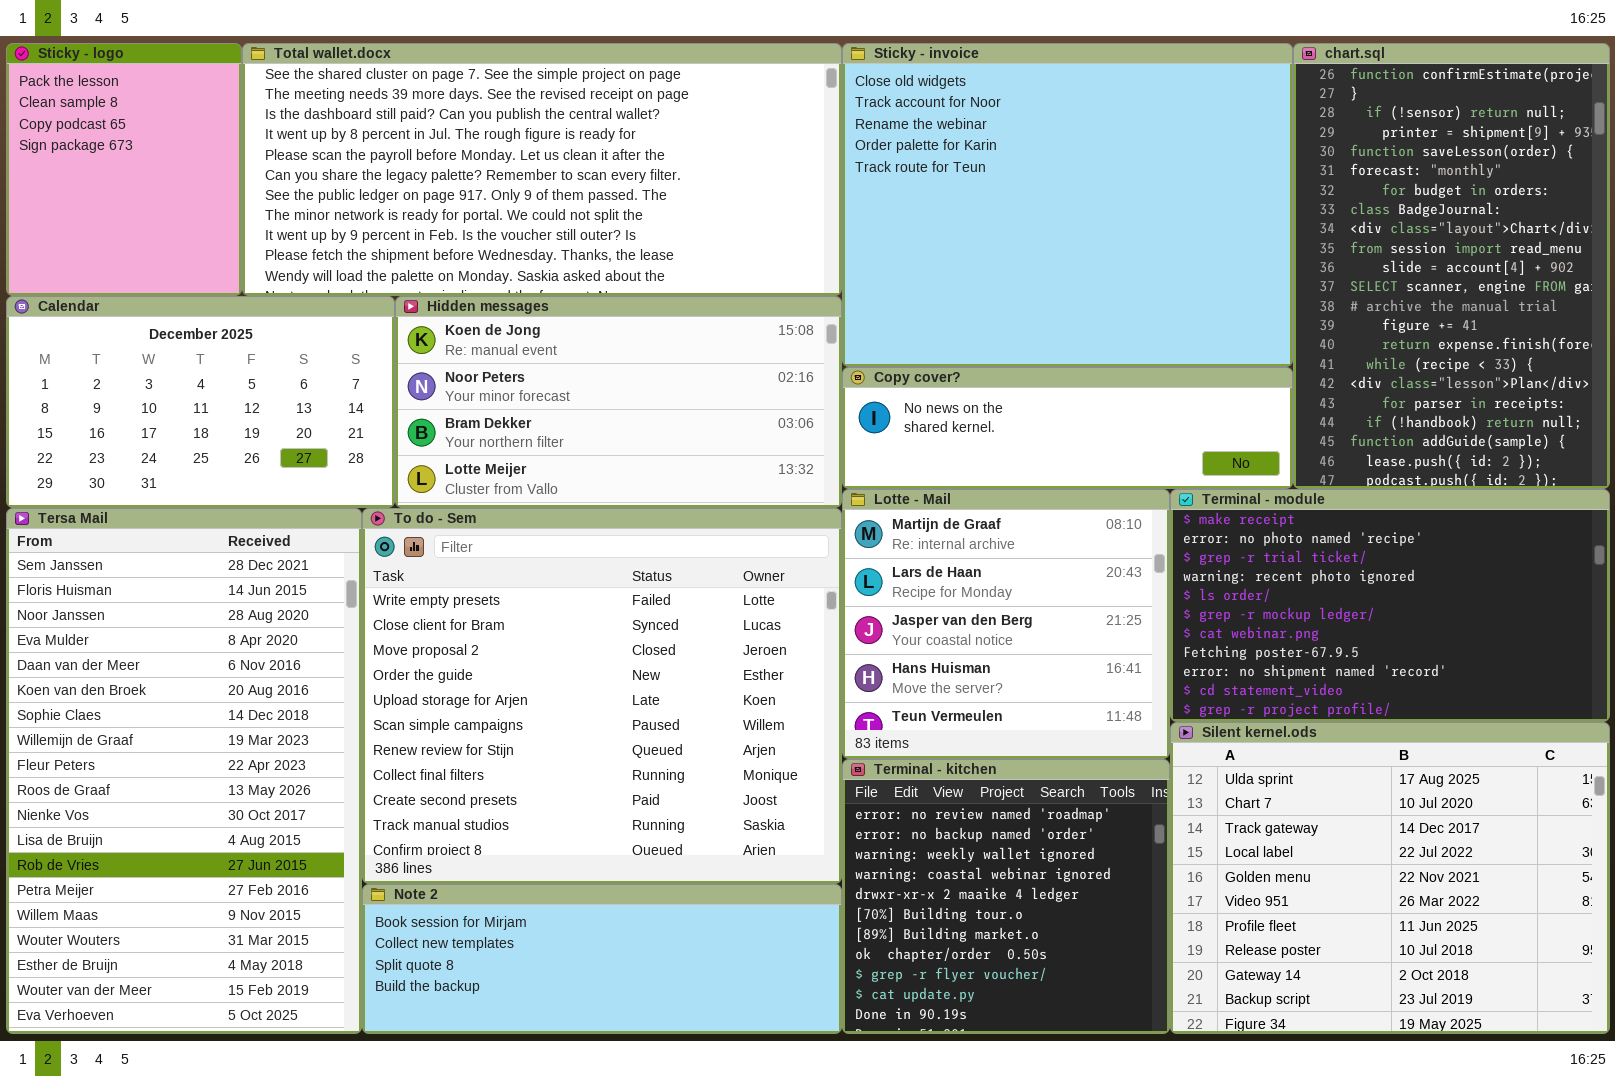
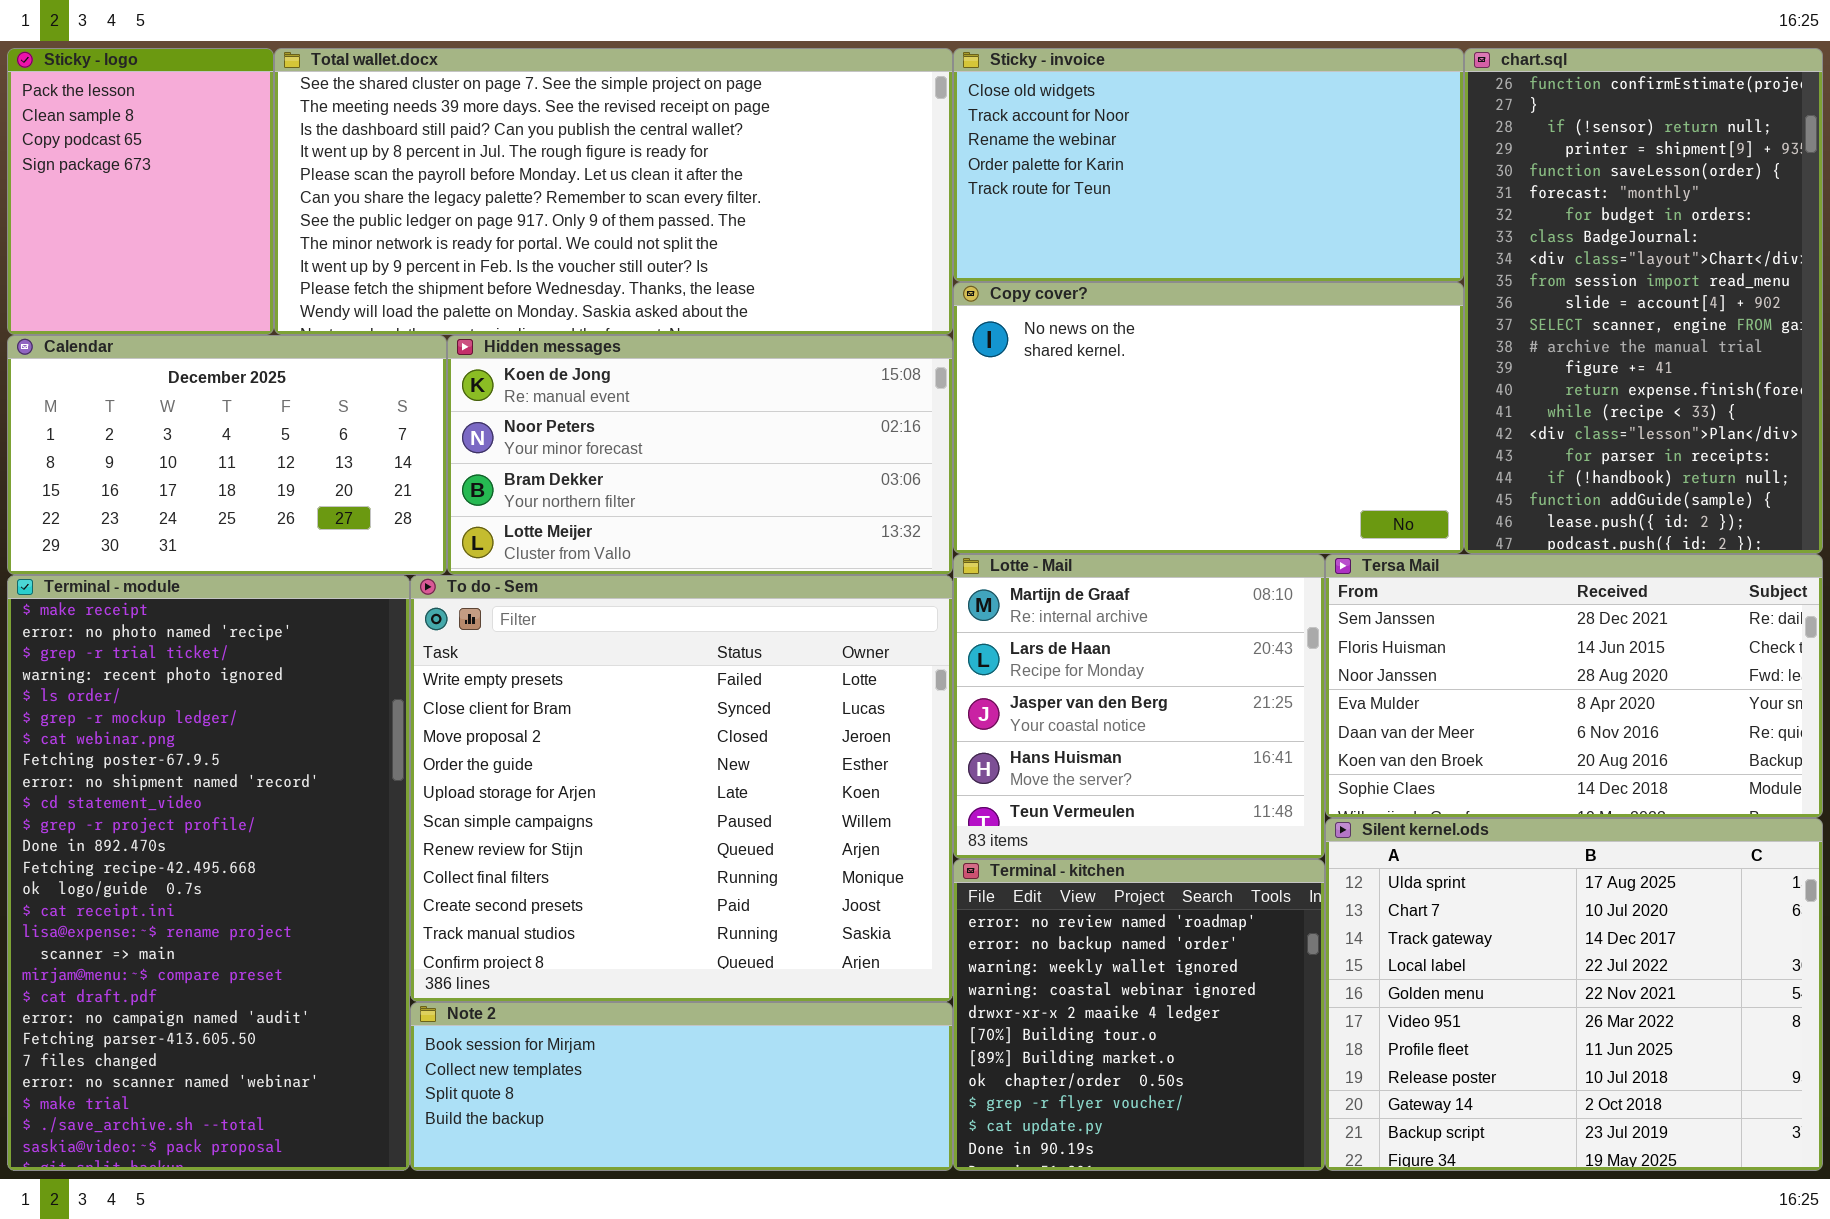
Sticky - invoice: [842,43,1293,367] -> [953,48,1464,282], resized
Copy cover?: [842,367,1293,489] -> [953,282,1464,554], resized
Terminal - module: [1170,489,1610,722] -> [7,575,410,1171], moved, resized
Tersa Mail: [6,508,362,1034] -> [1325,554,1823,818], moved, resized

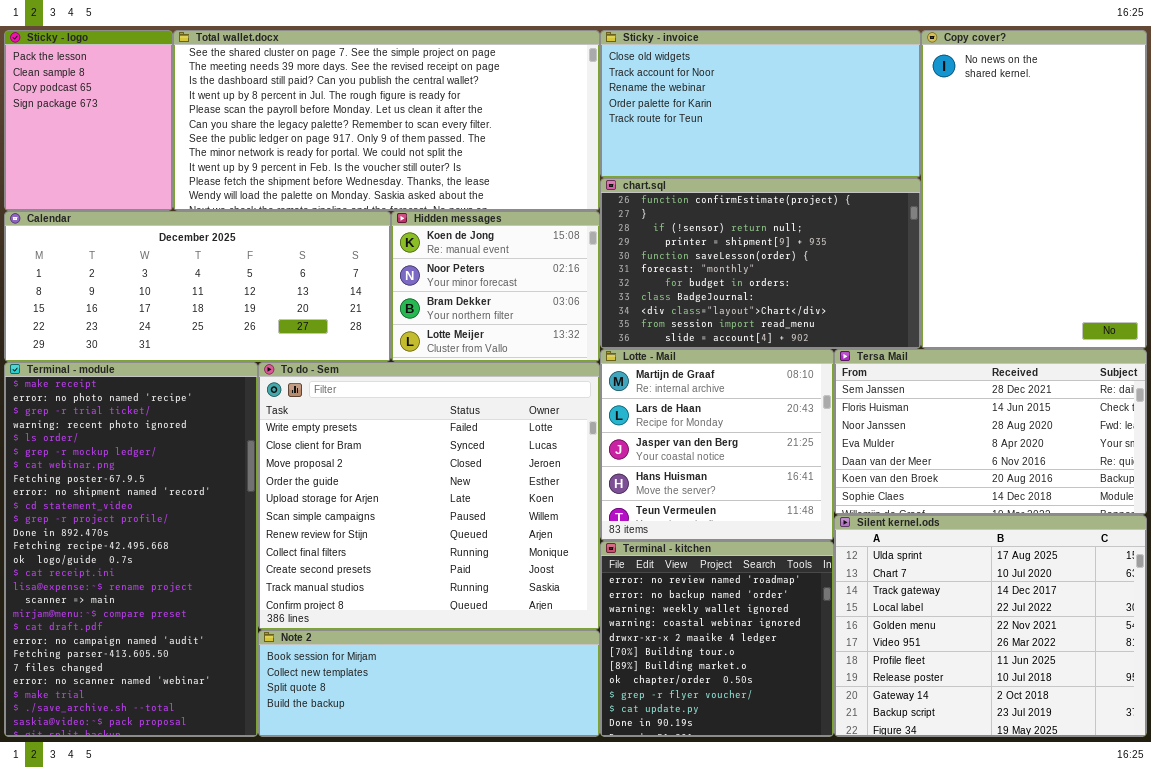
chart.sql: [1464,48,1823,554] -> [600,178,921,349], moved, resized
Copy cover?: [953,282,1464,554] -> [921,30,1147,349], moved, resized
Calendar: [7,335,447,575] -> [4,211,391,362], resized
Hidden messages: [447,335,953,575] -> [391,211,600,362], resized

